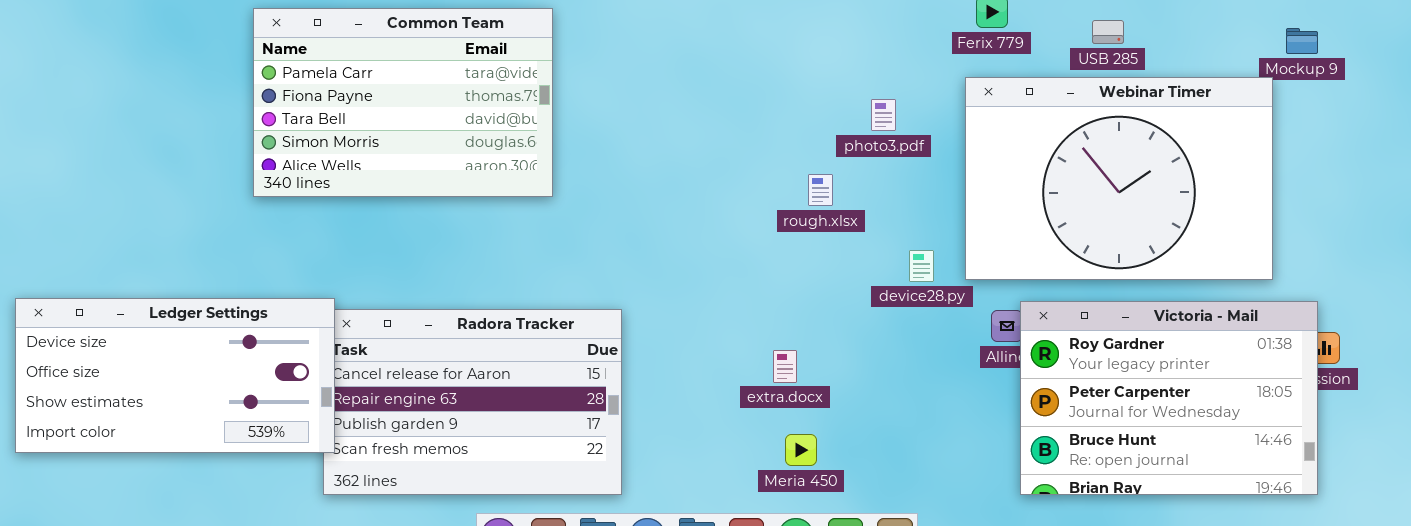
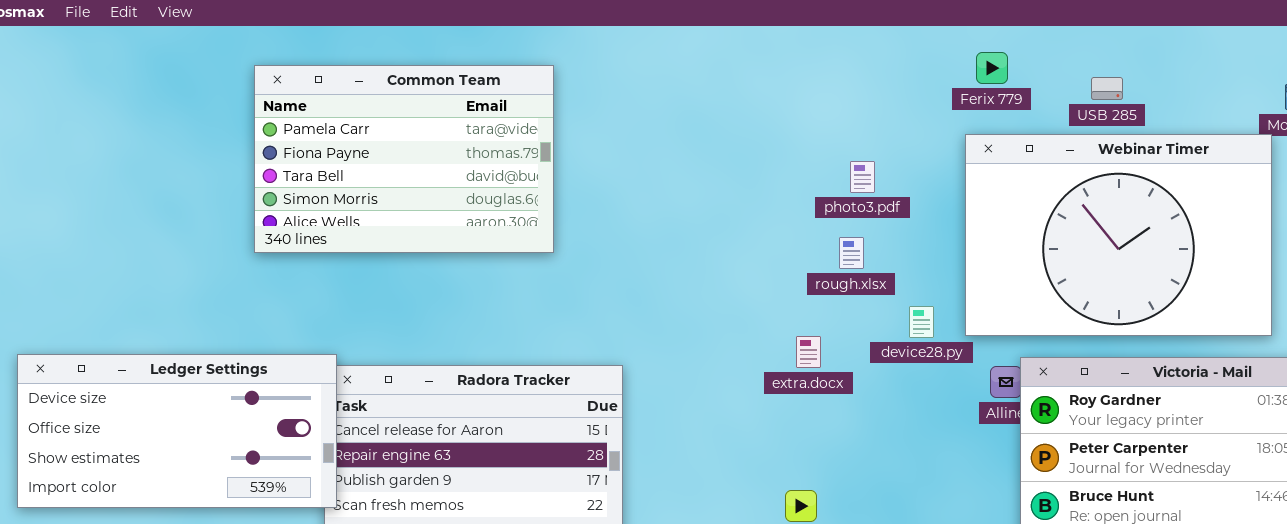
photo3.pdf: [871,99,896,131] -> [850,161,875,193], moved
rough.xlsx: [808,174,833,206] -> [839,237,864,269], moved
extra.docx: [773,350,797,383] -> [796,336,821,368], moved

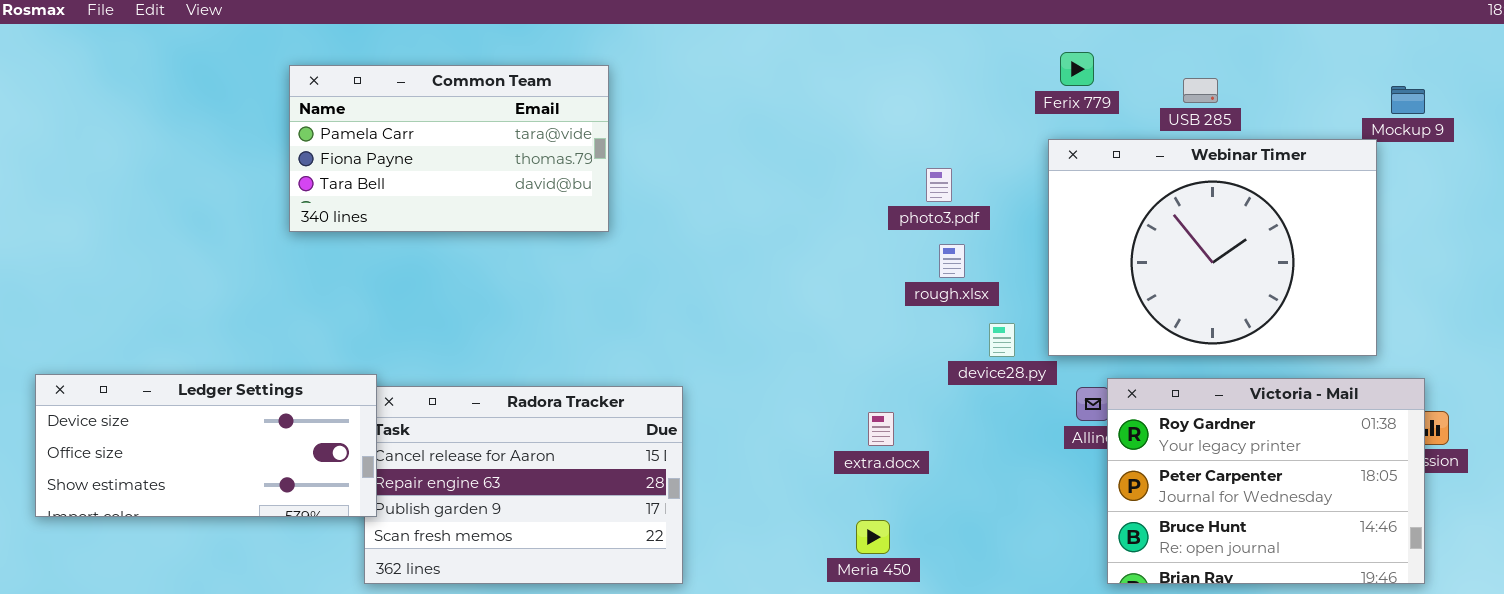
Common Team: [254,65,554,253] -> [289,65,609,232], resized
rough.xlsx: [839,237,864,269] -> [939,244,965,278], moved
extra.docx: [796,336,821,368] -> [868,412,894,446], moved
Ledger Settings: [17,354,337,508] -> [35,374,377,517], resized

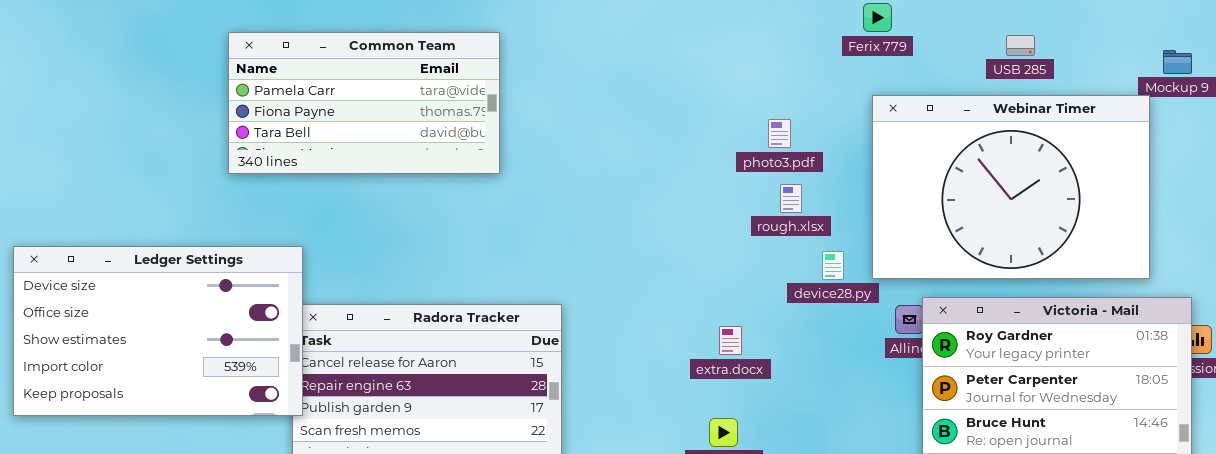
Ferix 779: [1060,52,1094,86] -> [863,3,892,32], moved
USB 285: [1183,78,1218,103] -> [1006,35,1035,56], moved
Ledger Settings: [35,374,377,517] -> [13,246,303,416], resized

